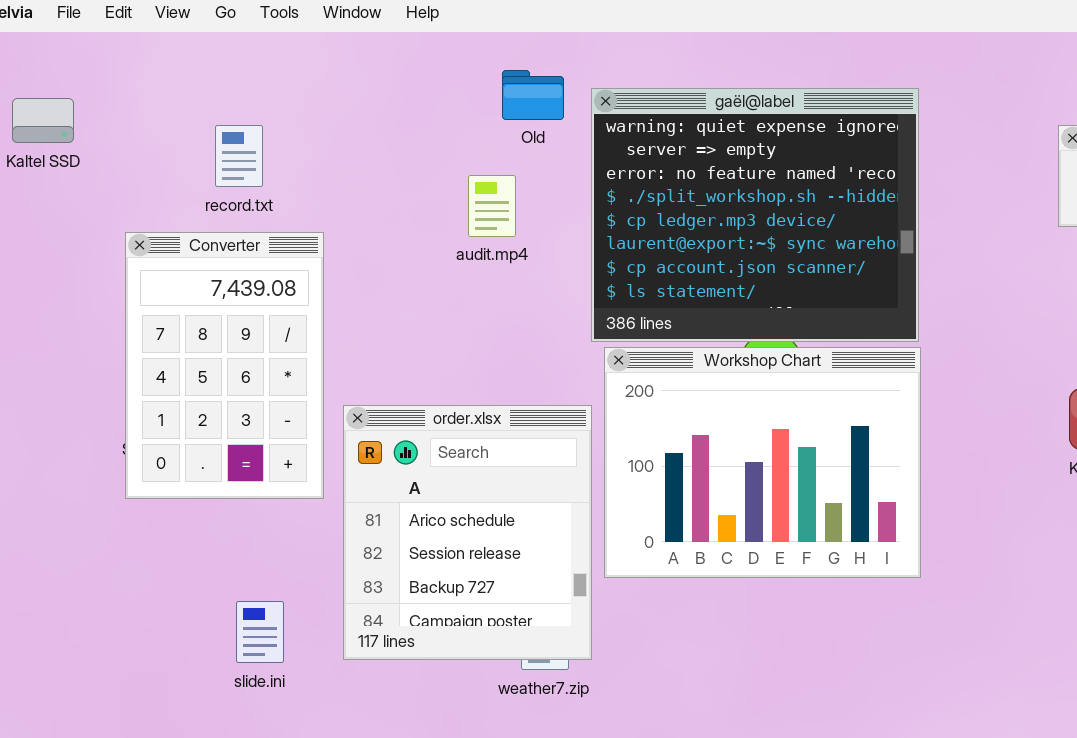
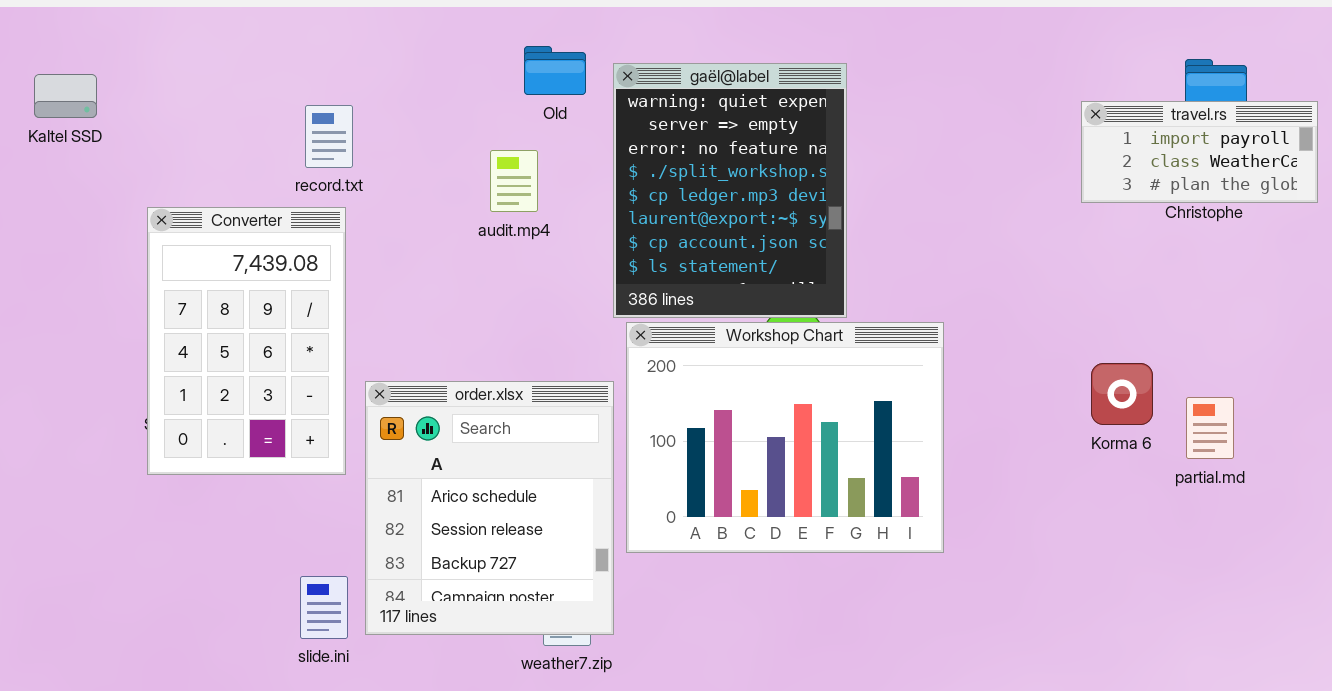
gaël@label: [591,88,919,342] -> [613,63,847,318], resized
record.txt: [215,125,263,187] -> [305,105,353,168], moved
slide.ini: [236,601,284,663] -> [300,576,348,639], moved

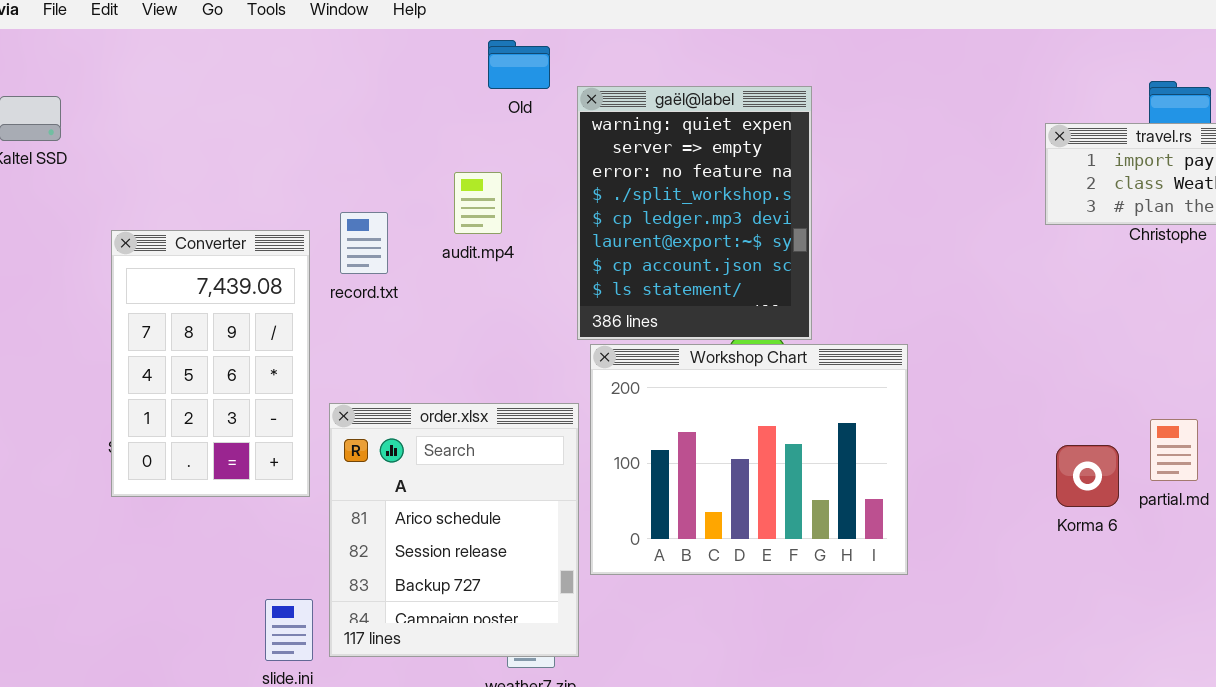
Old: [524,46,586,95] -> [488,40,550,89], moved
record.txt: [305,105,353,168] -> [340,212,388,274], moved
Korma 6: [1091,363,1153,425] -> [1056,445,1119,507], moved

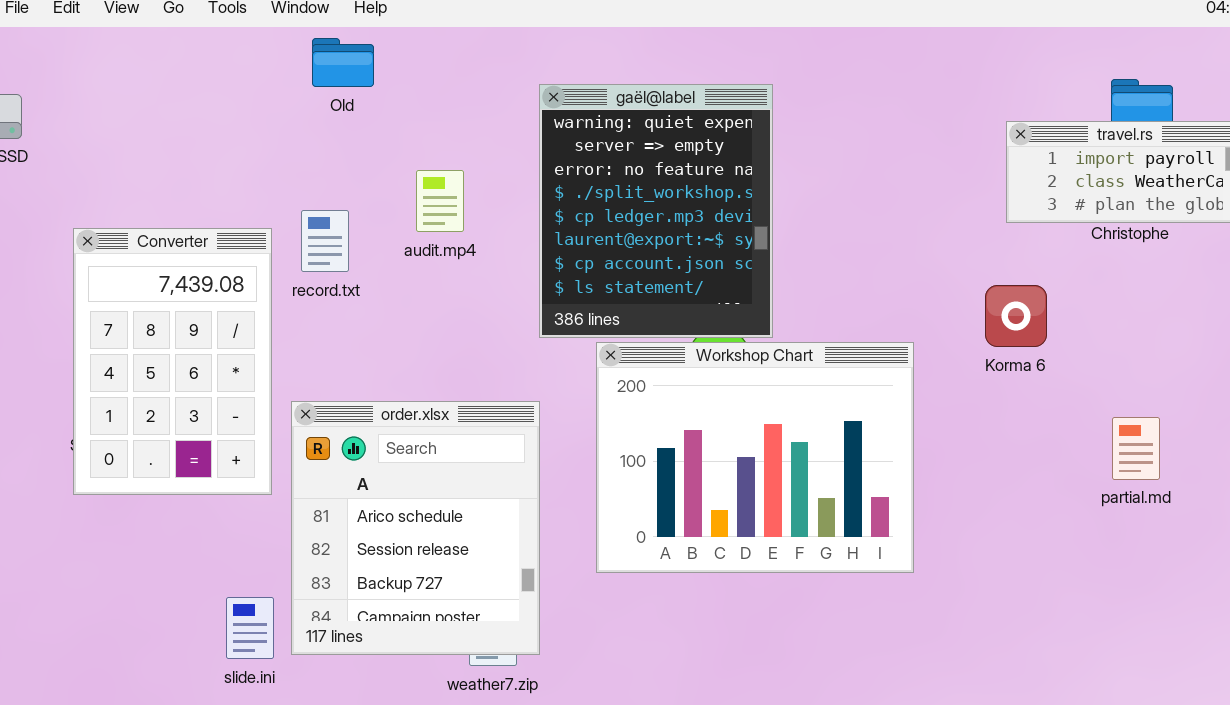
Old: [488,40,550,89] -> [312,38,374,87], moved
Workshop Chart: [590,344,908,575] -> [596,342,914,573], moved
Korma 6: [1056,445,1119,507] -> [985,285,1047,347], moved

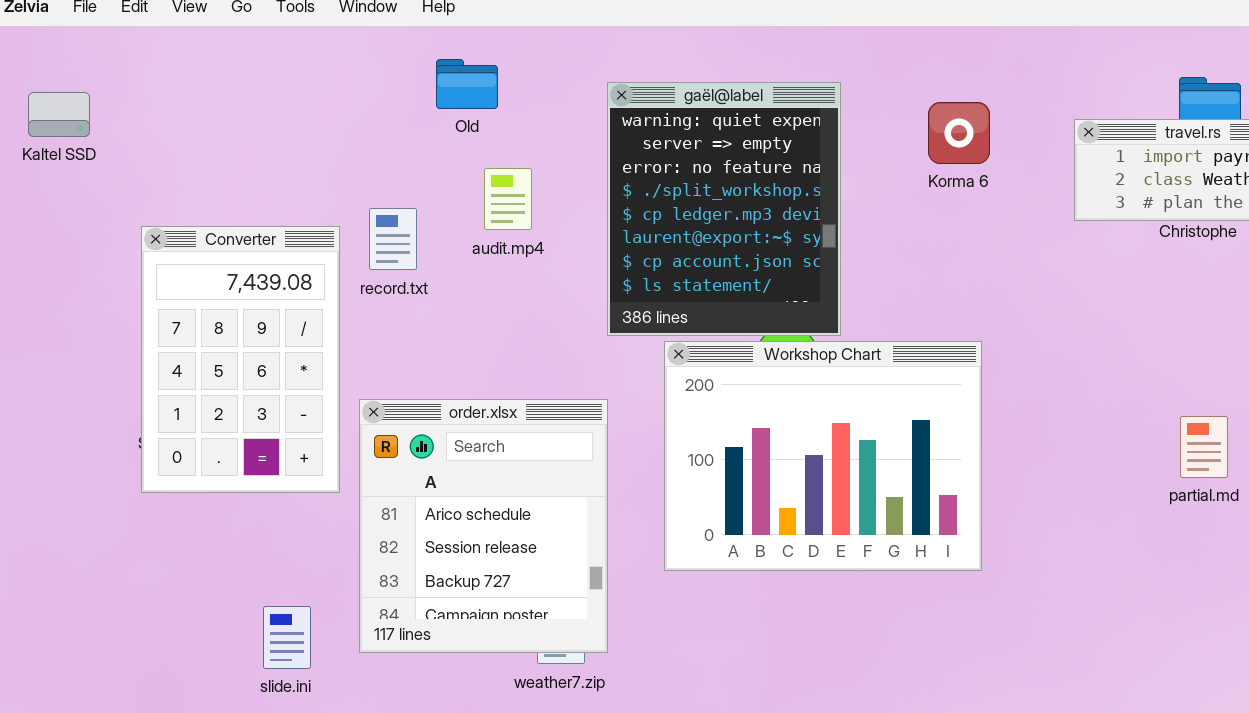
Old: [312,38,374,87] -> [436,59,498,109], moved
Korma 6: [985,285,1047,347] -> [928,102,990,164], moved
slide.ini: [226,597,274,659] -> [263,606,311,669], moved

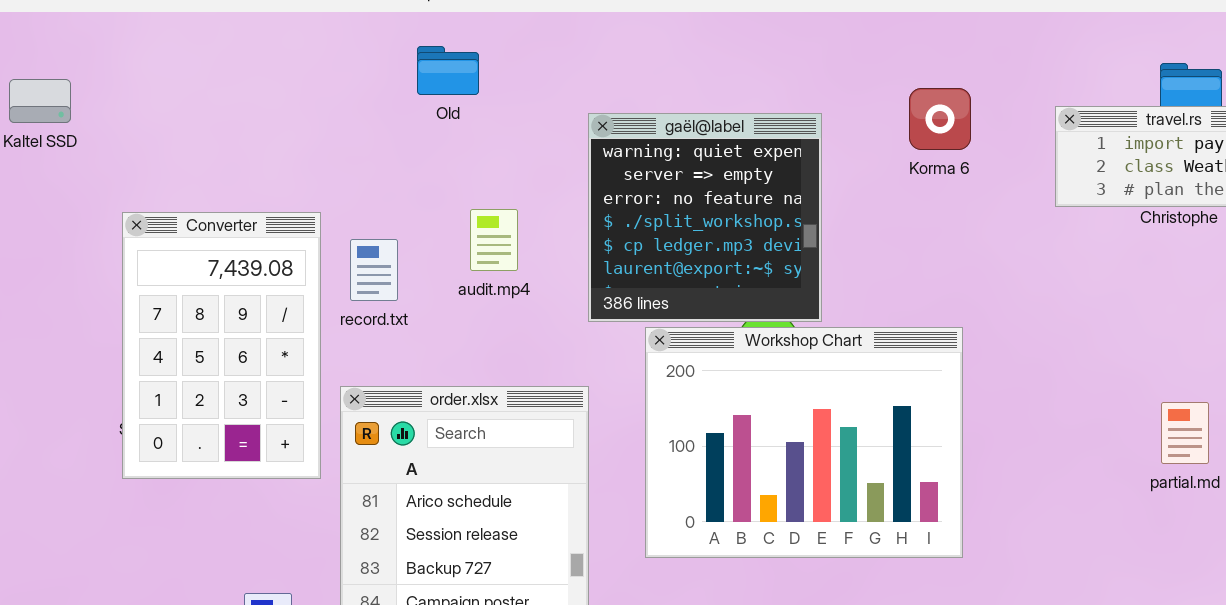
gaël@label: [607,82,841,336] -> [588,113,822,322], resized
audit.mp4: [484,168,532,230] -> [470,209,518,271], moved
record.txt: [369,208,417,270] -> [350,239,398,301], moved

